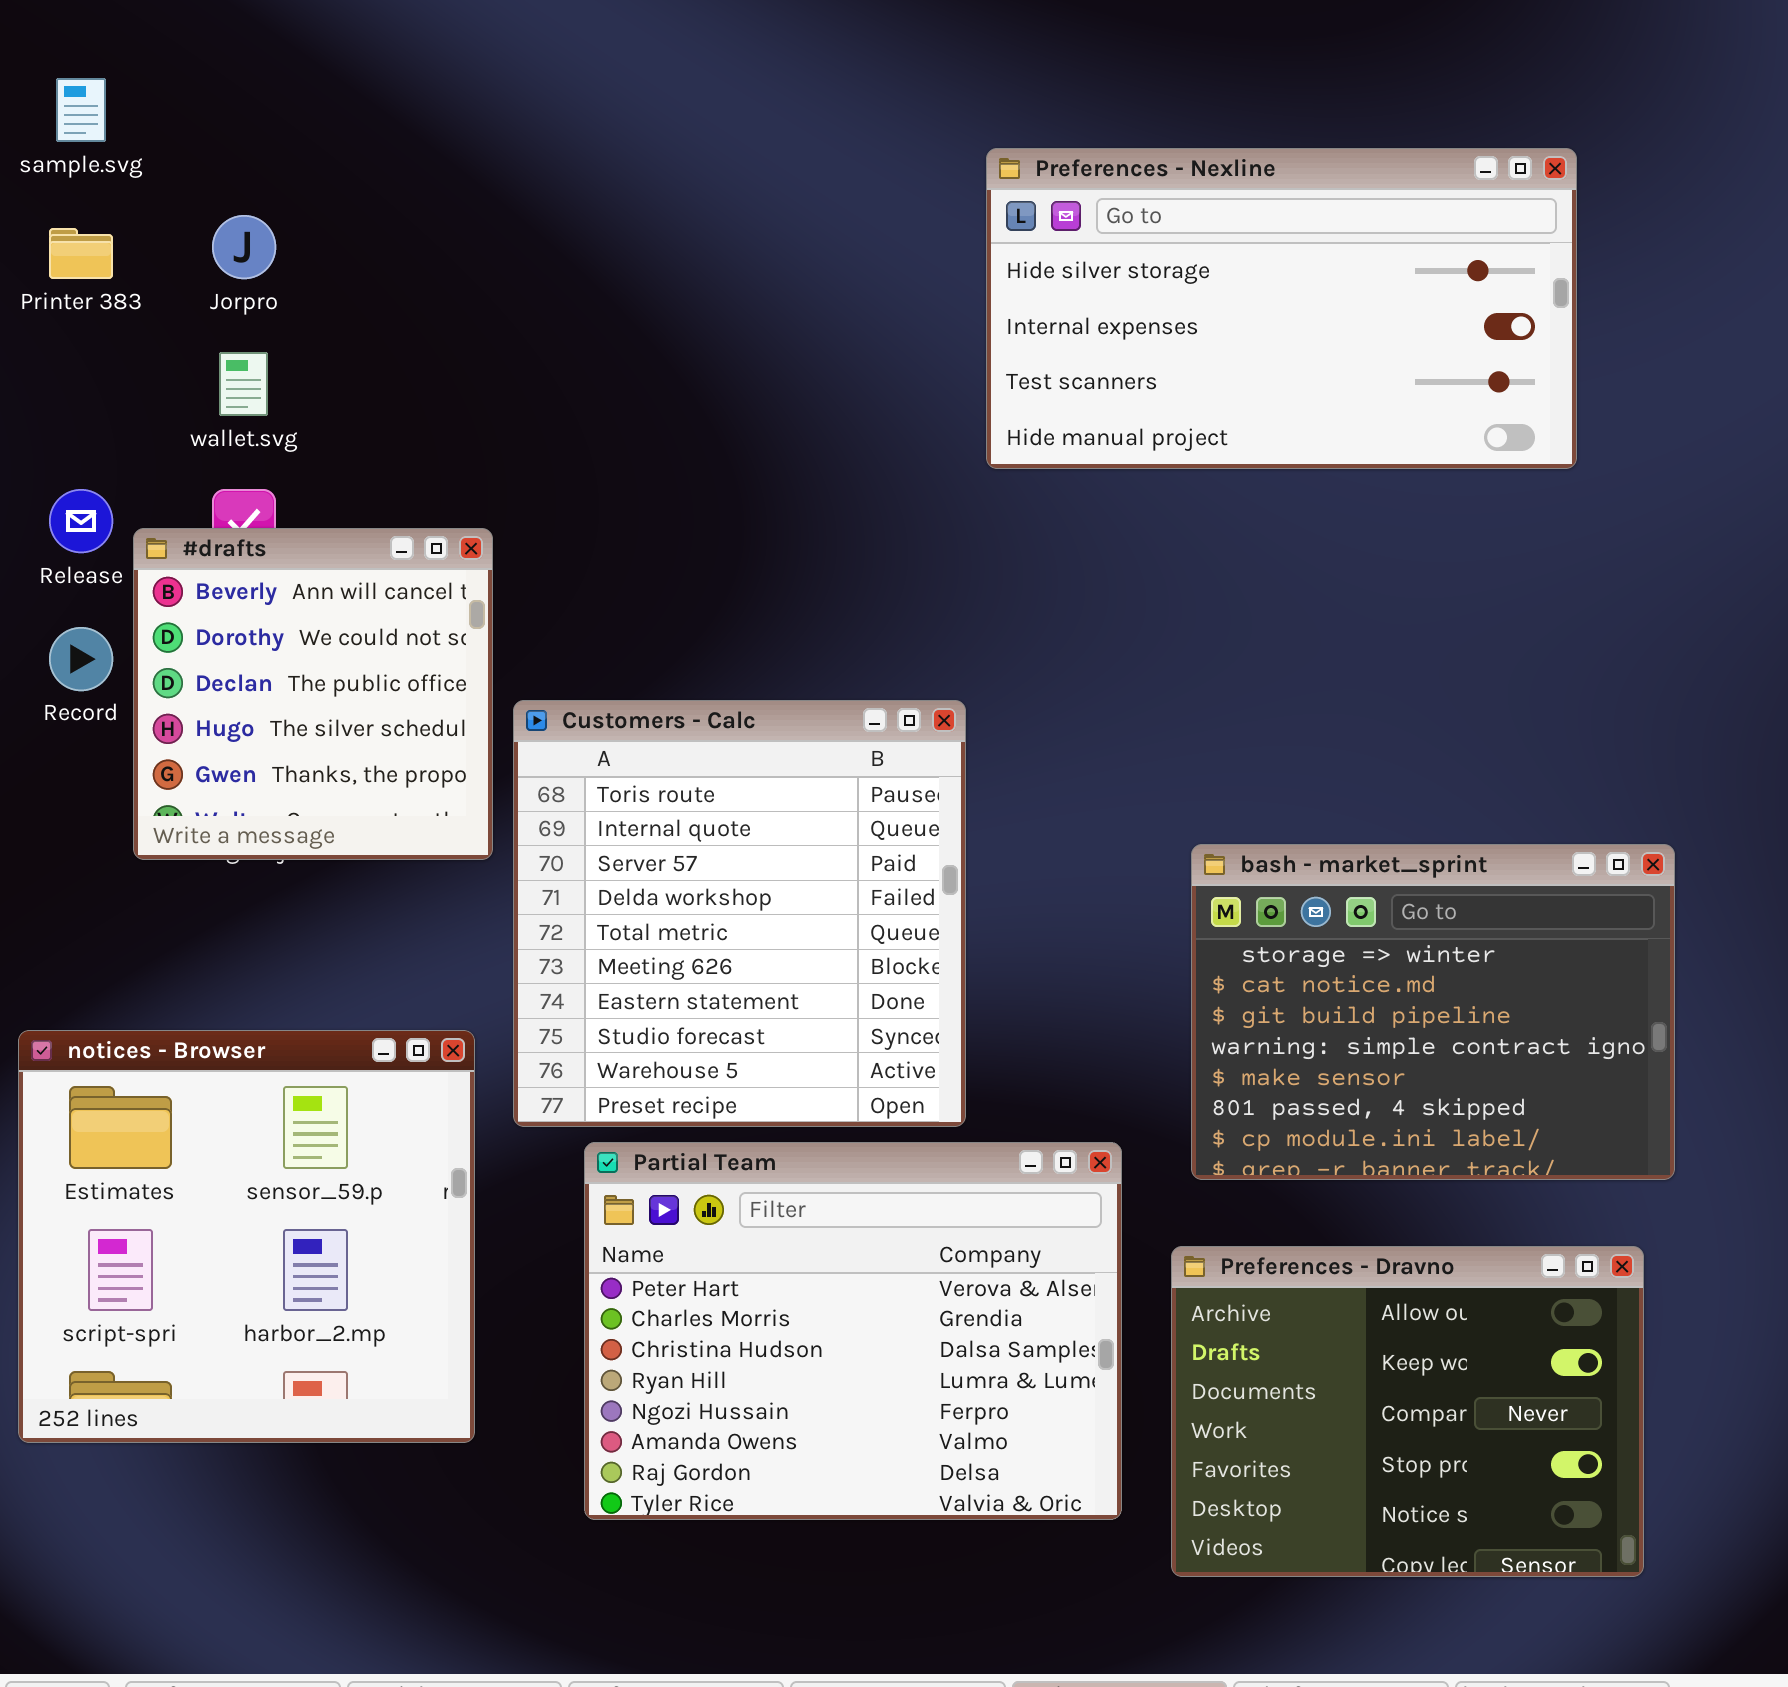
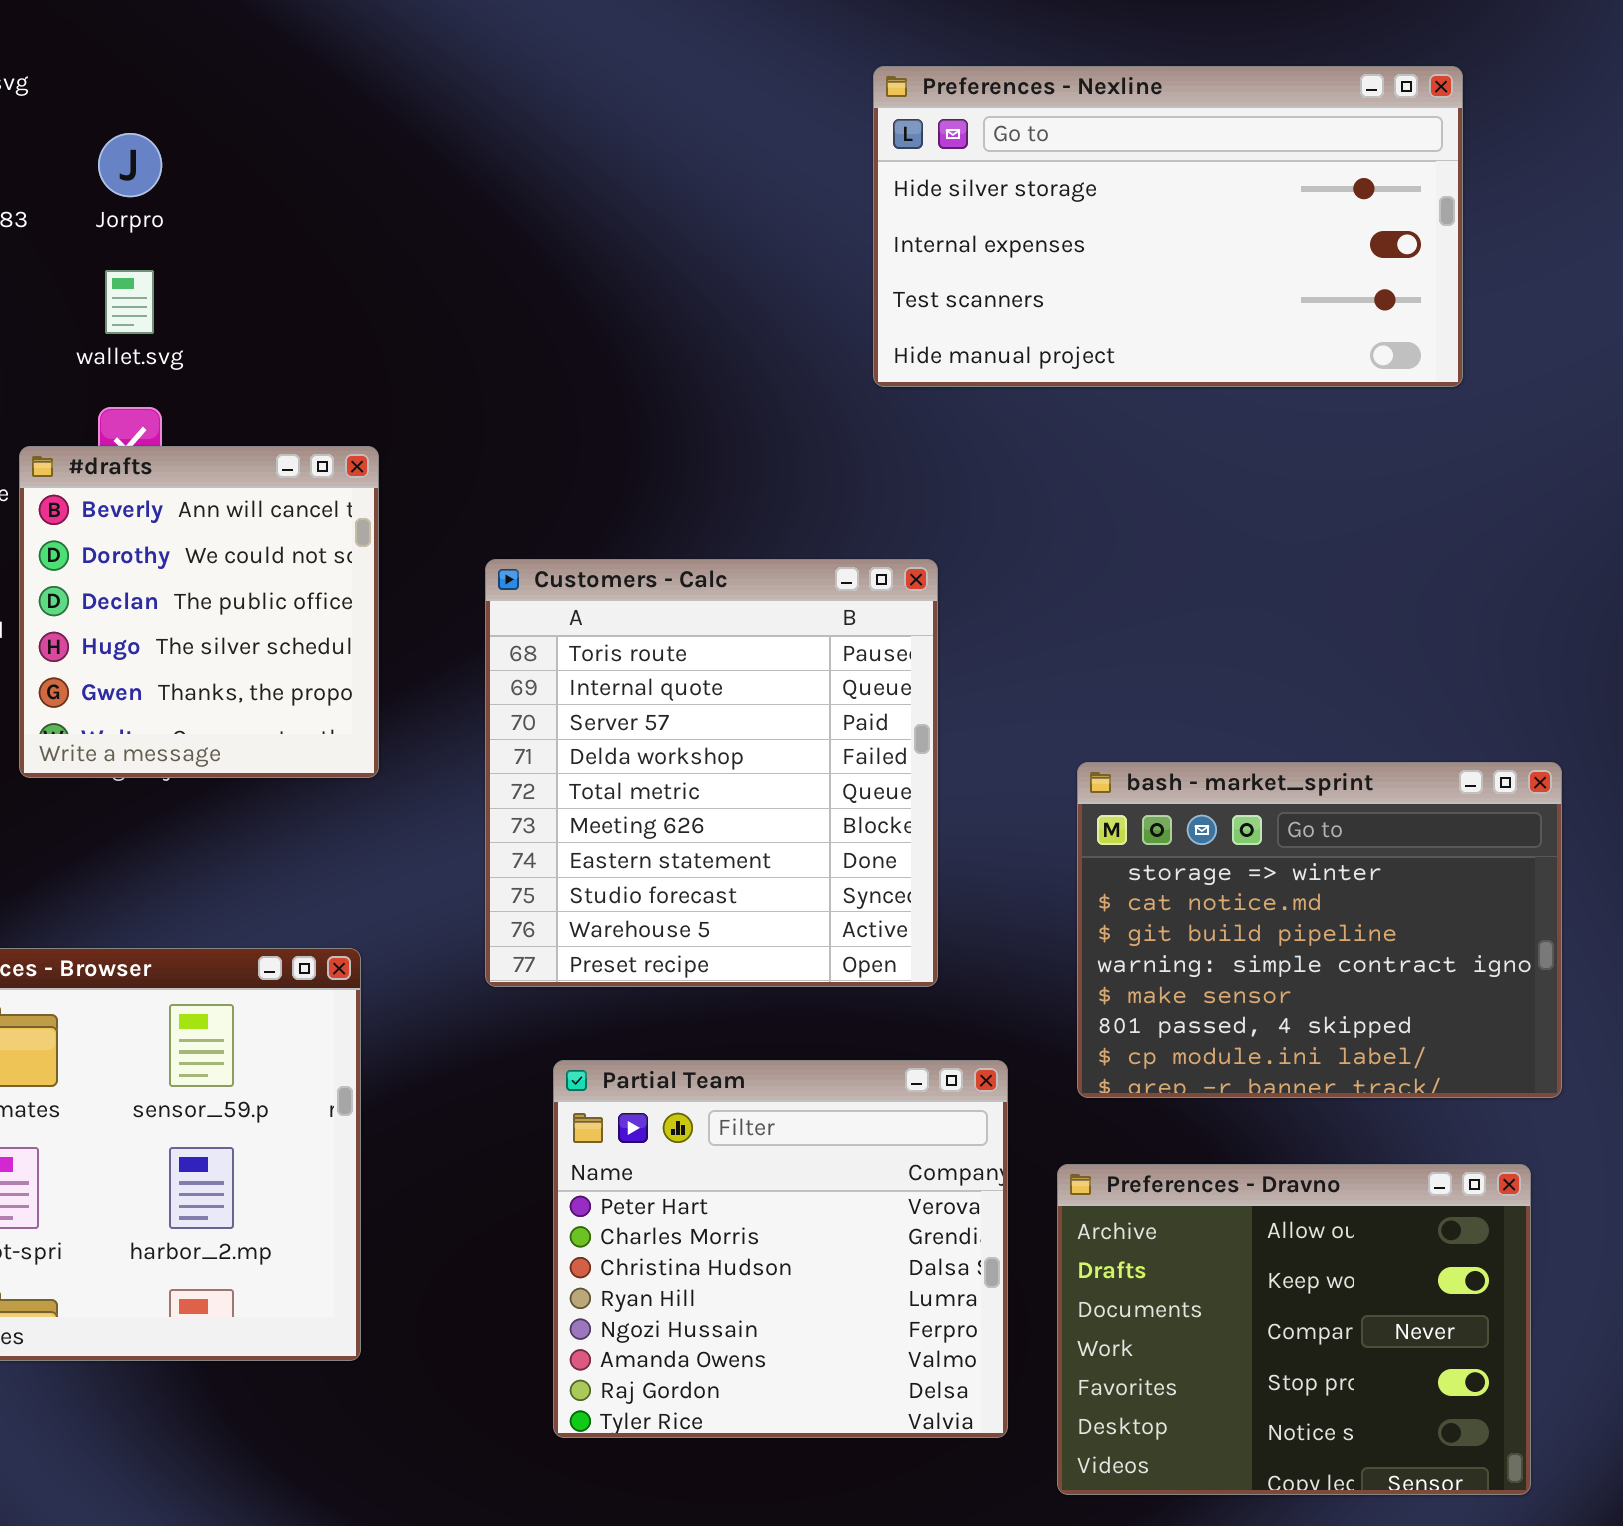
Customers - Calc: [513,700,966,1127] -> [485,559,938,987], moved
Partial Team: [584,1142,1122,1520] -> [553,1060,1008,1438], resized

